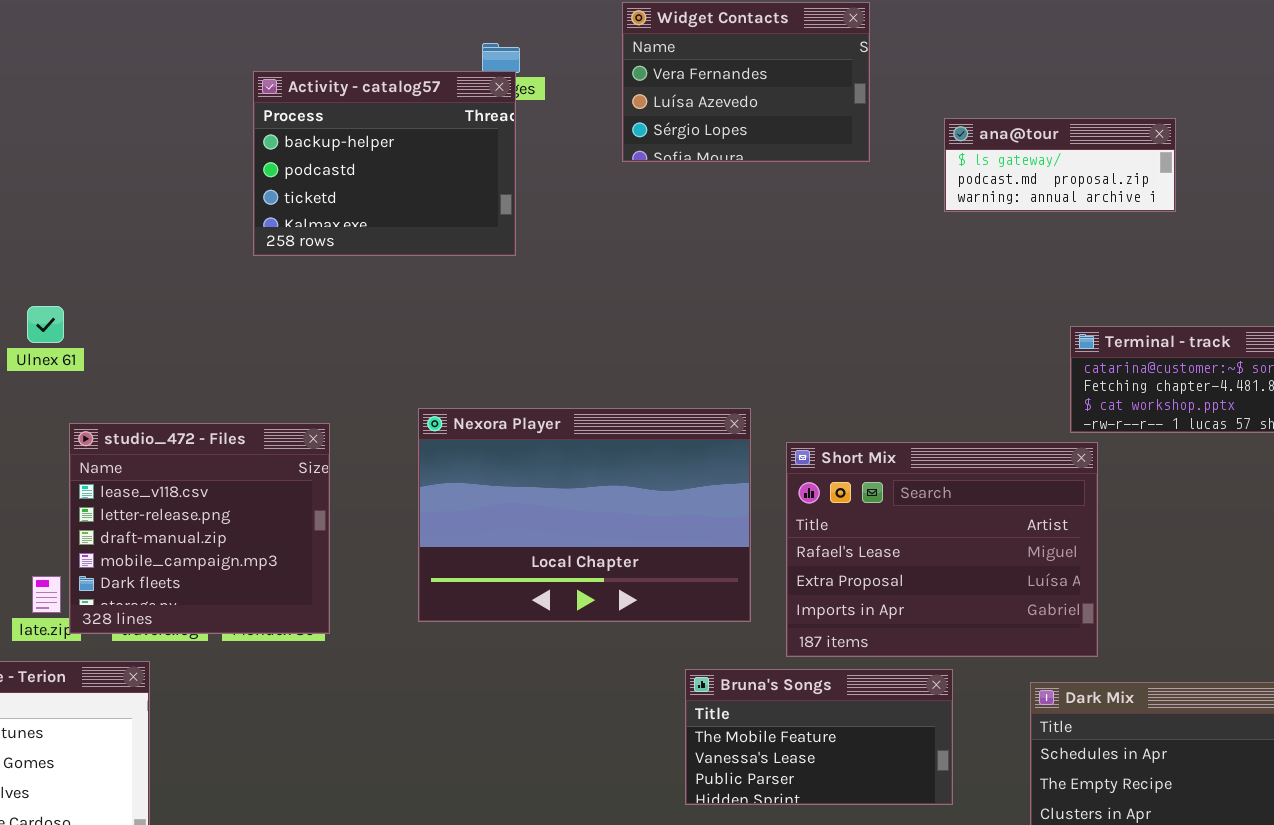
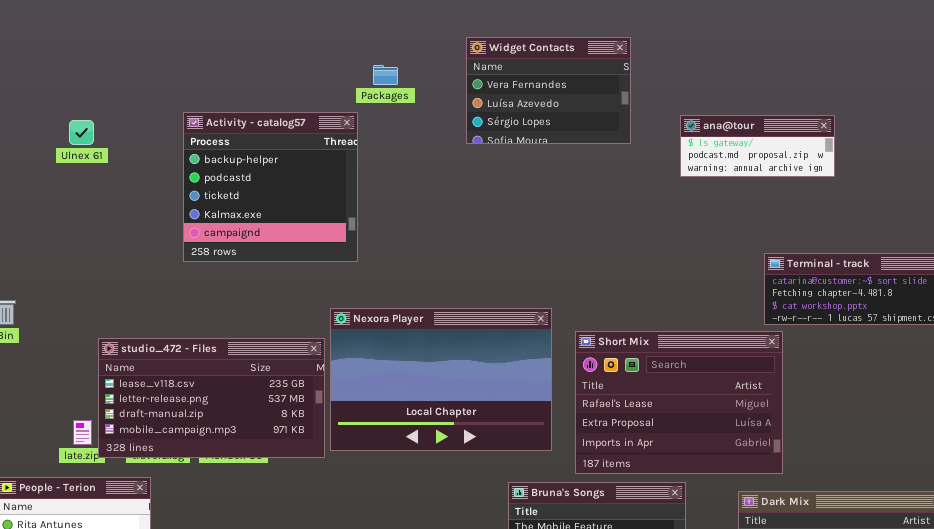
Activity - catalog57: [253,71,516,256] -> [183,112,358,262], moved, resized
Ulnex 61: [27,306,64,343] -> [69,120,94,145], moved
studio_472 - Files: [69,423,330,634] -> [98,338,325,458], resized

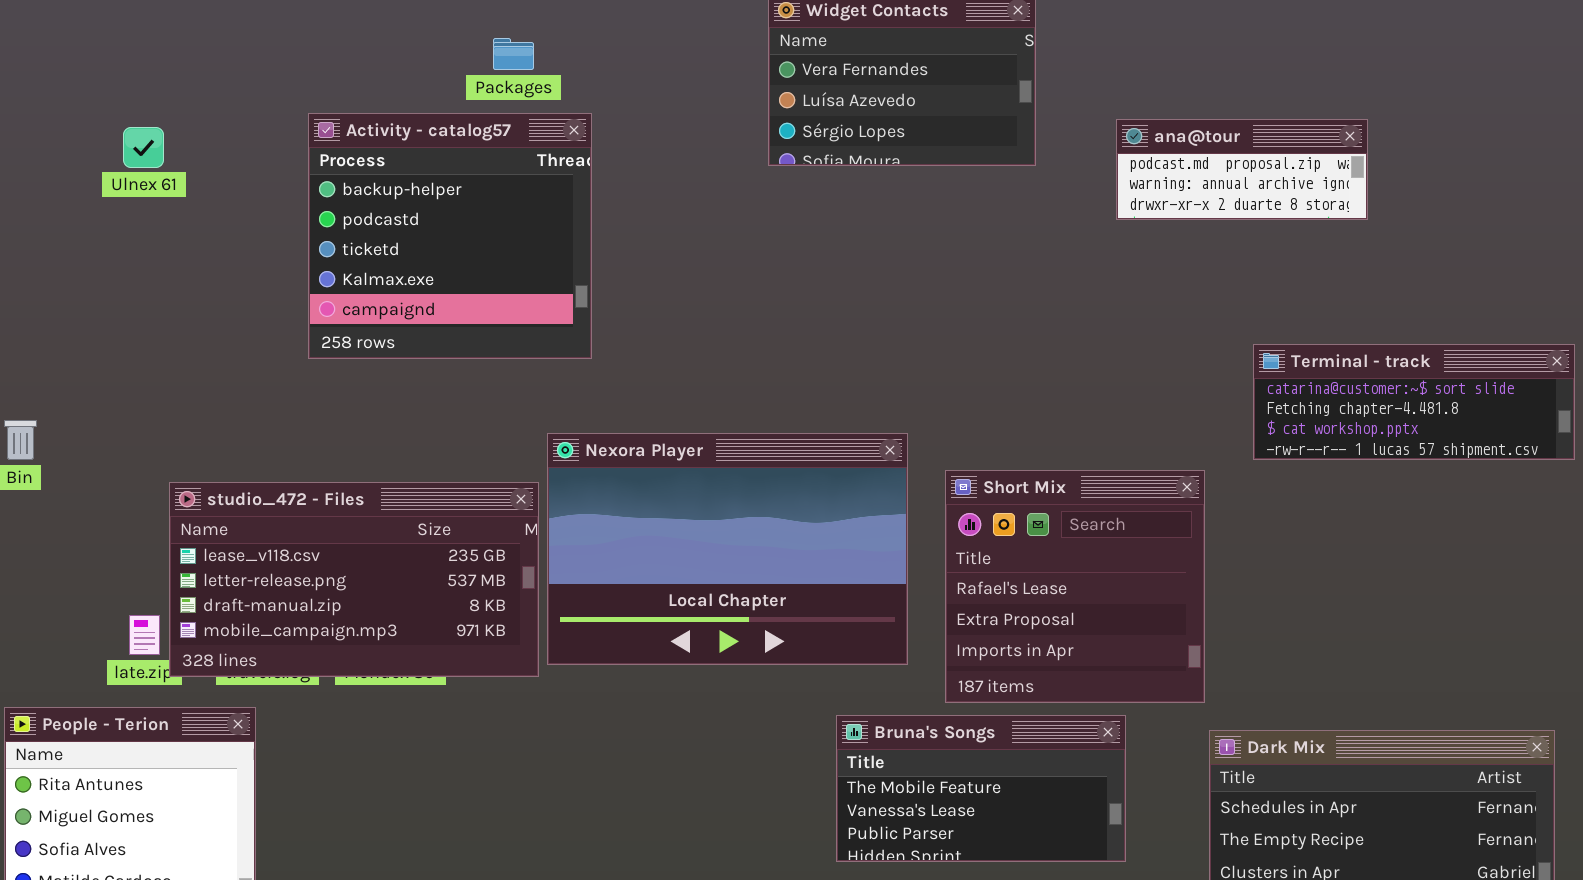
Packages: [373,65,398,85] -> [493,38,534,70], moved
ana@tour: [680,115,835,177] -> [1116,119,1368,220], scrolled down 1 row
Short Mix: [575,331,783,474] -> [945,470,1205,703], resized

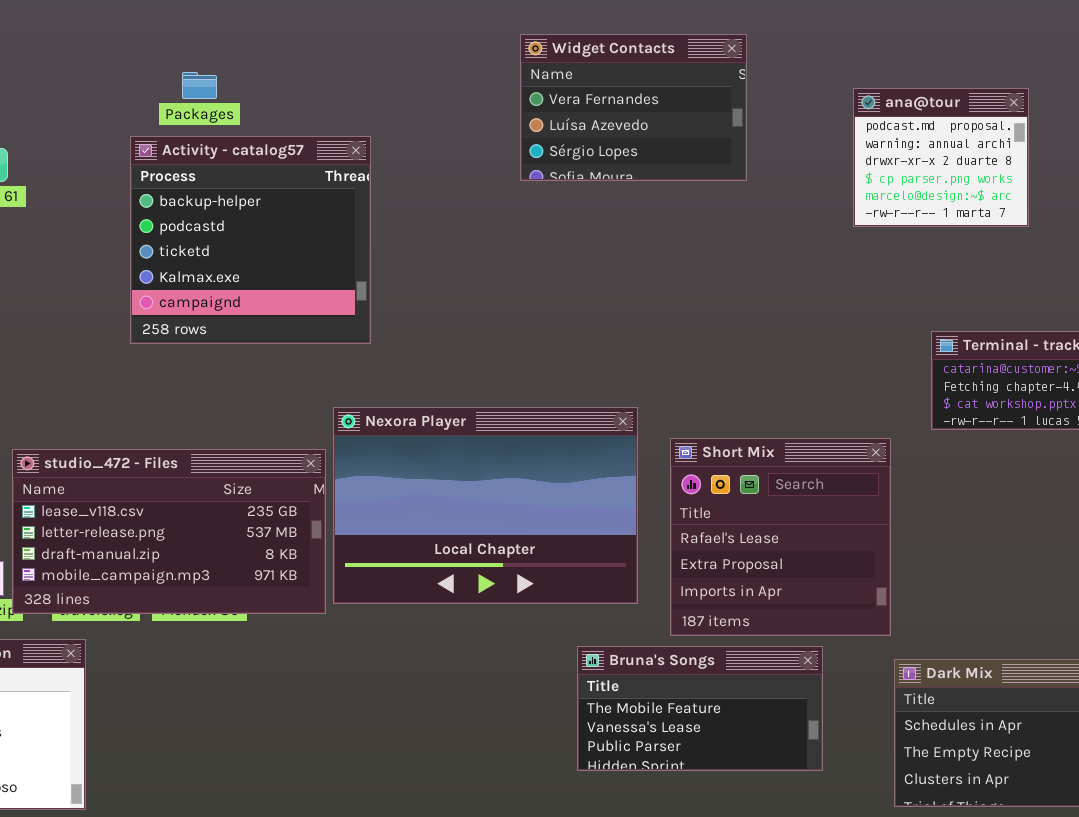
Packages: [493,38,534,70] -> [182,72,217,99], moved
ana@tour: [1116,119,1368,220] -> [853,88,1029,227], resized

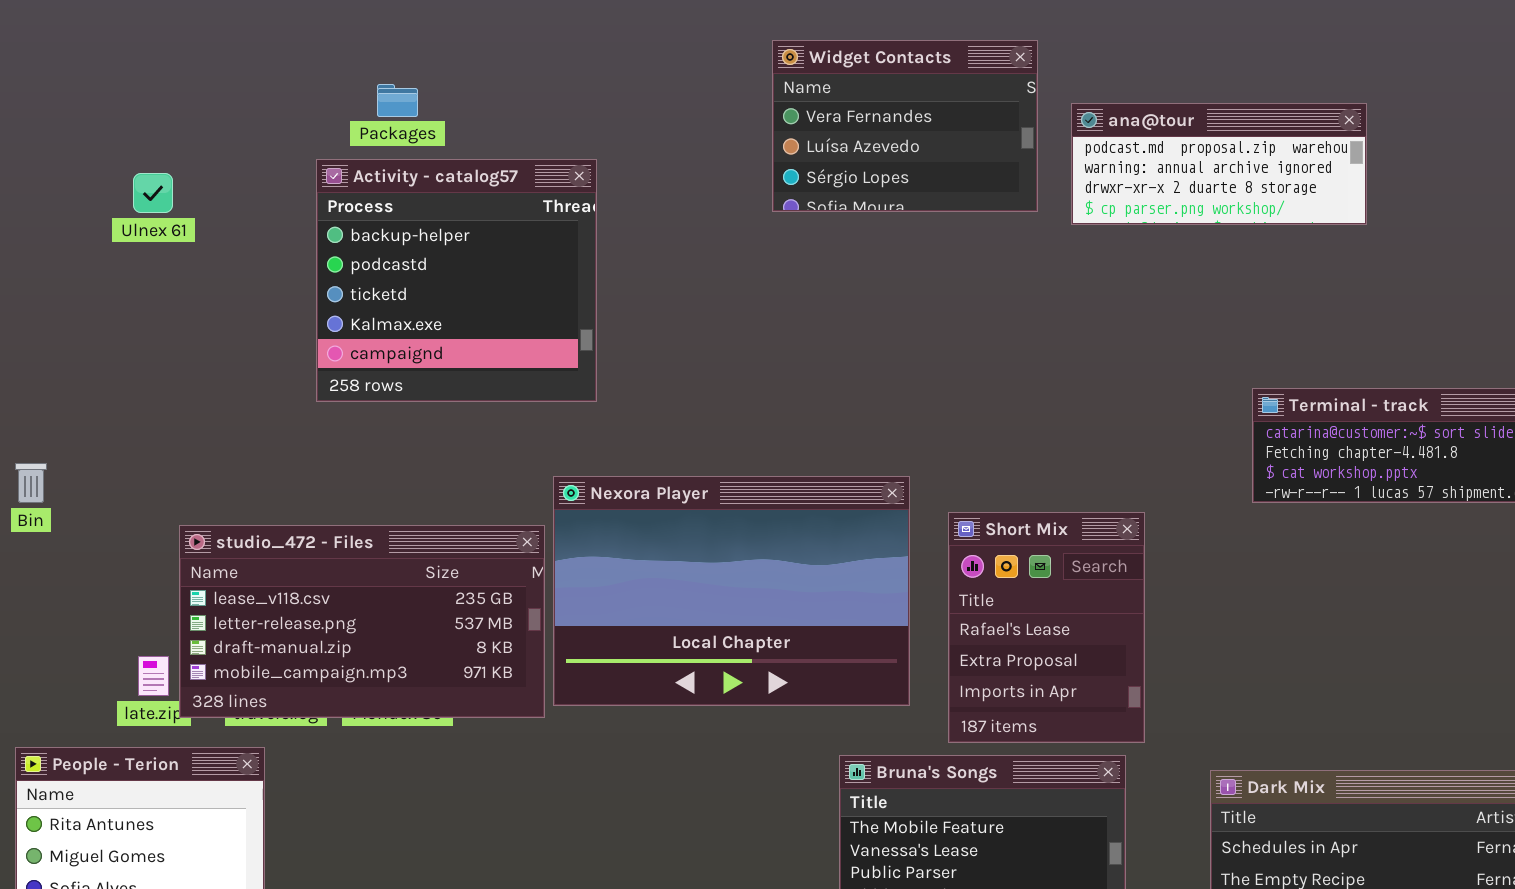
ana@tour: [853,88,1029,227] -> [1071,103,1367,225], resized
Short Mix: [670,438,891,636] -> [948,512,1145,743], resized

